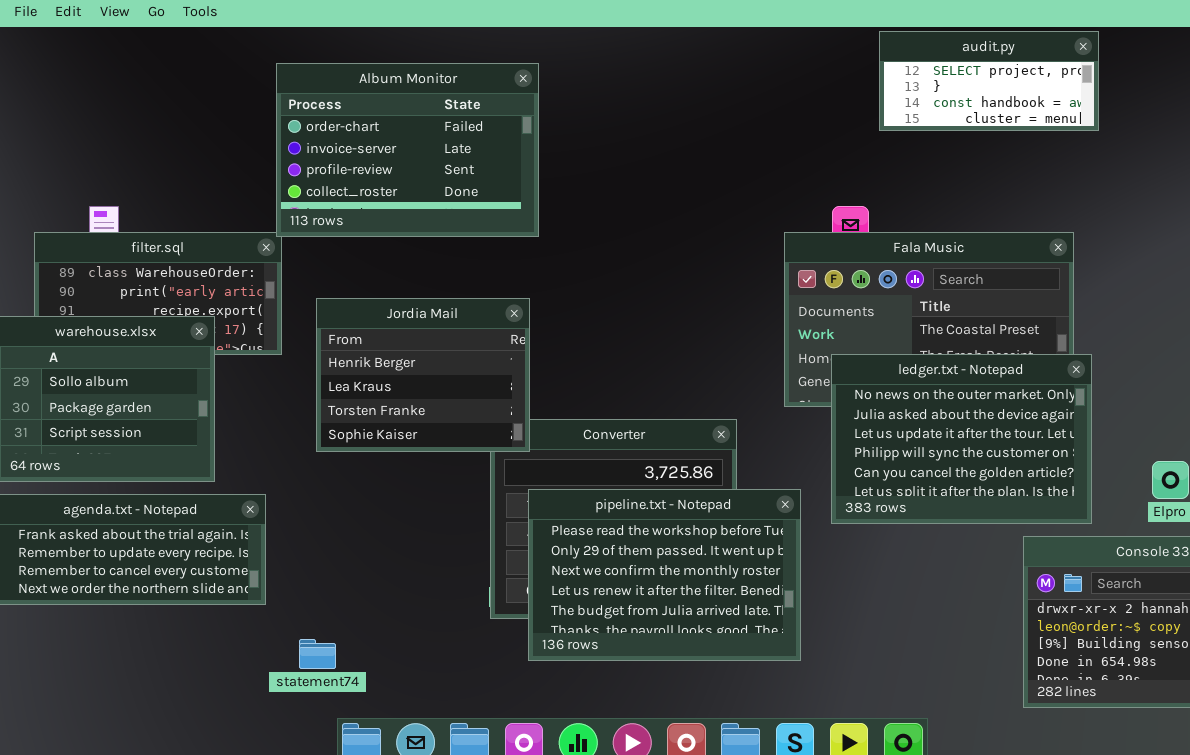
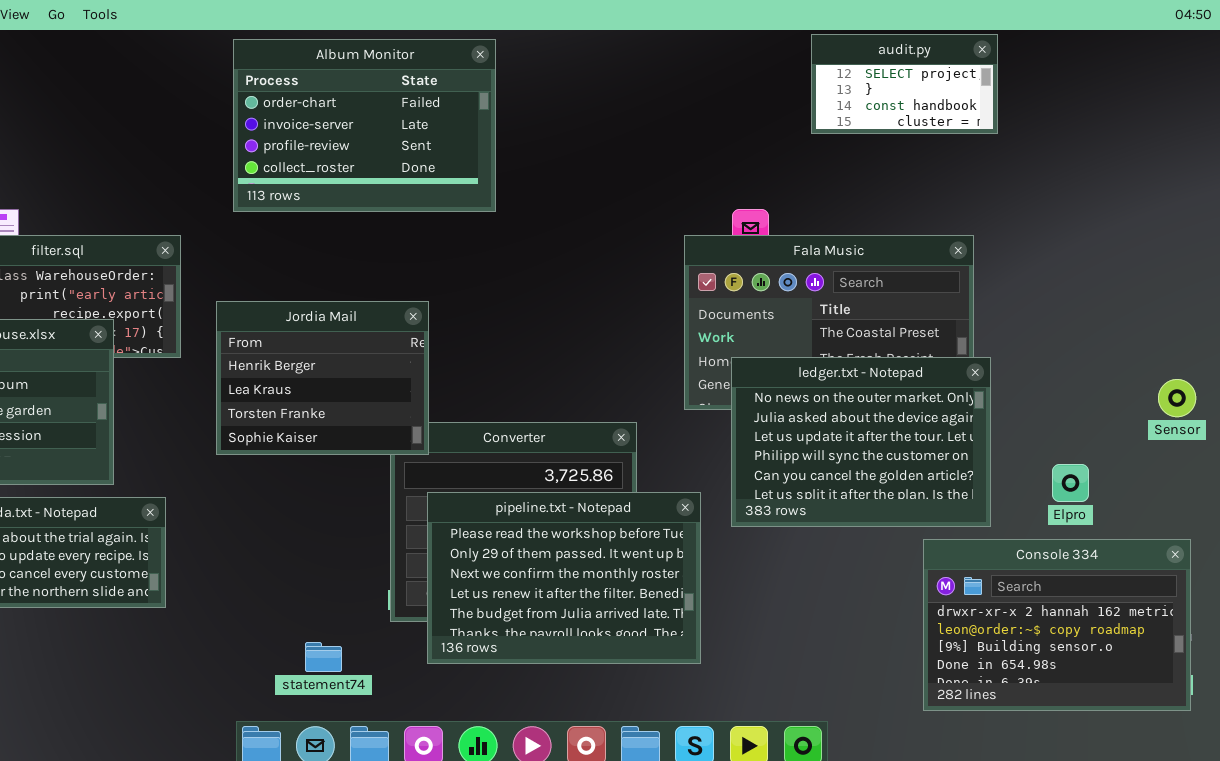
audit.py: [879,31,1099,131] -> [811,34,998,134], resized
Album Monitor: [276,63,539,237] -> [233,39,496,212], moved
statement74: [299,639,336,669] -> [305,642,342,672], moved

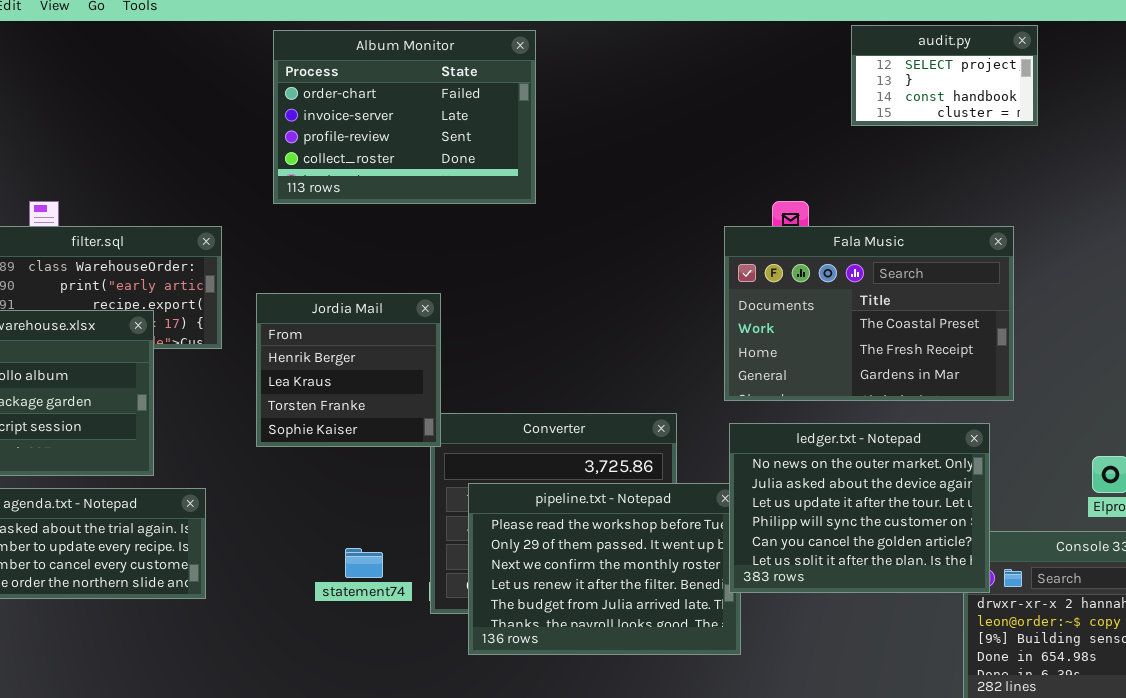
Jordia Mail: [216,301,429,455] -> [256,293,441,447], resized
ledger.txt - Notepad: [731,357,991,527] -> [729,423,990,593], moved
statement74: [305,642,342,672] -> [345,548,383,578], moved

